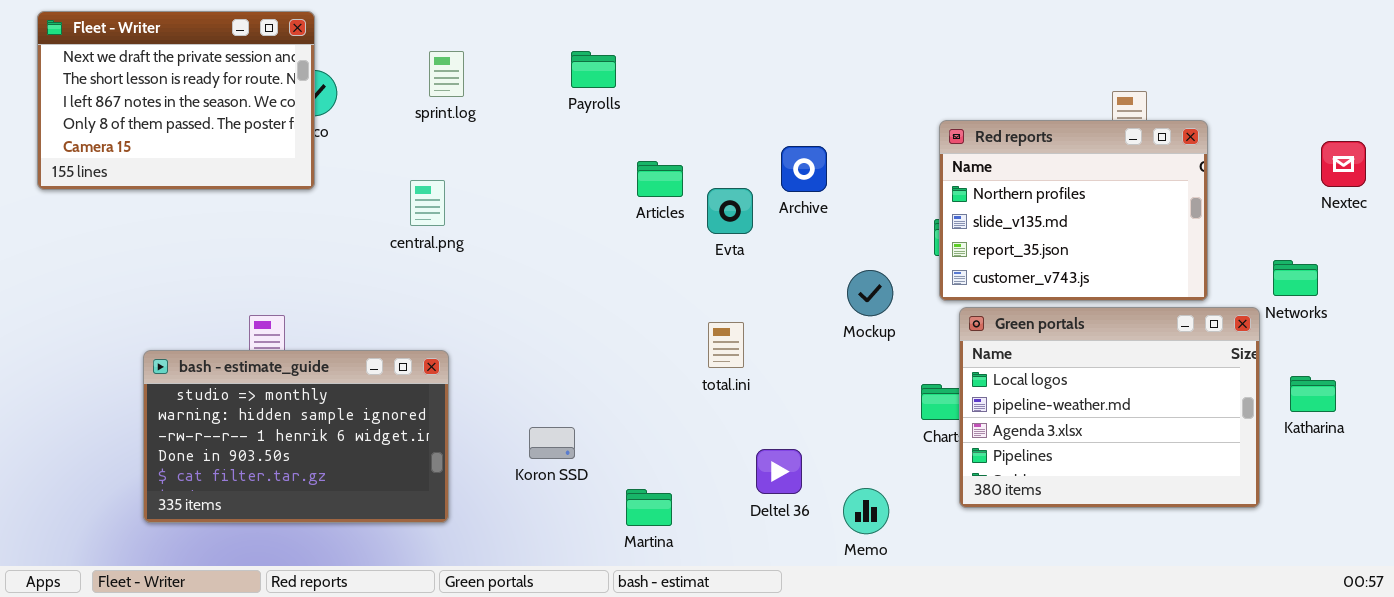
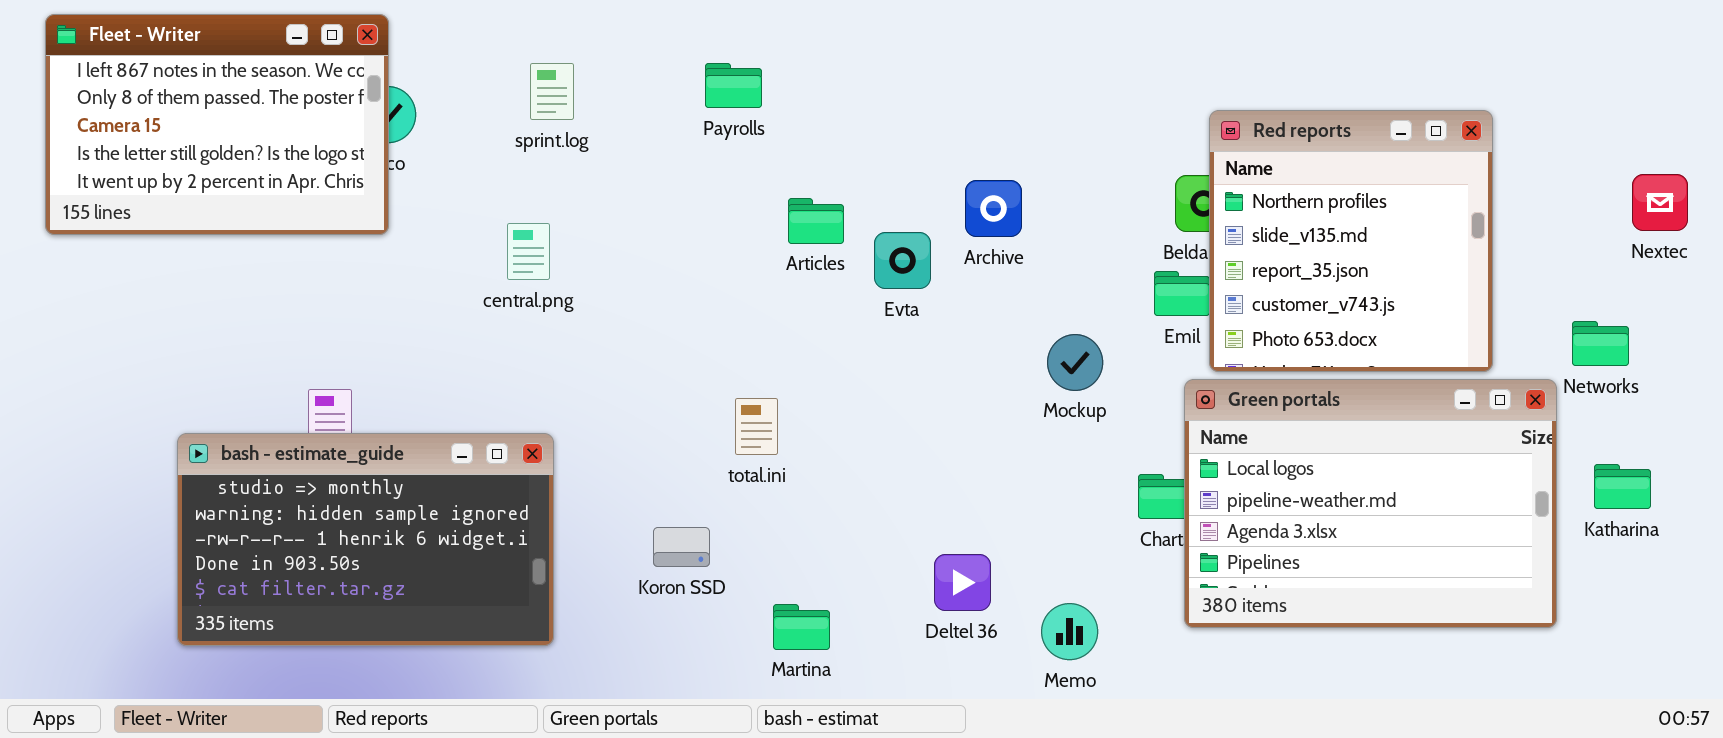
Fleet - Writer: [37,11,315,190] -> [45,14,389,235], scrolled down 2 rows
Red reports: [939,120,1208,301] -> [1209,110,1493,372], resized
total.ini: [708,322,744,368] -> [735,398,778,455], moved

